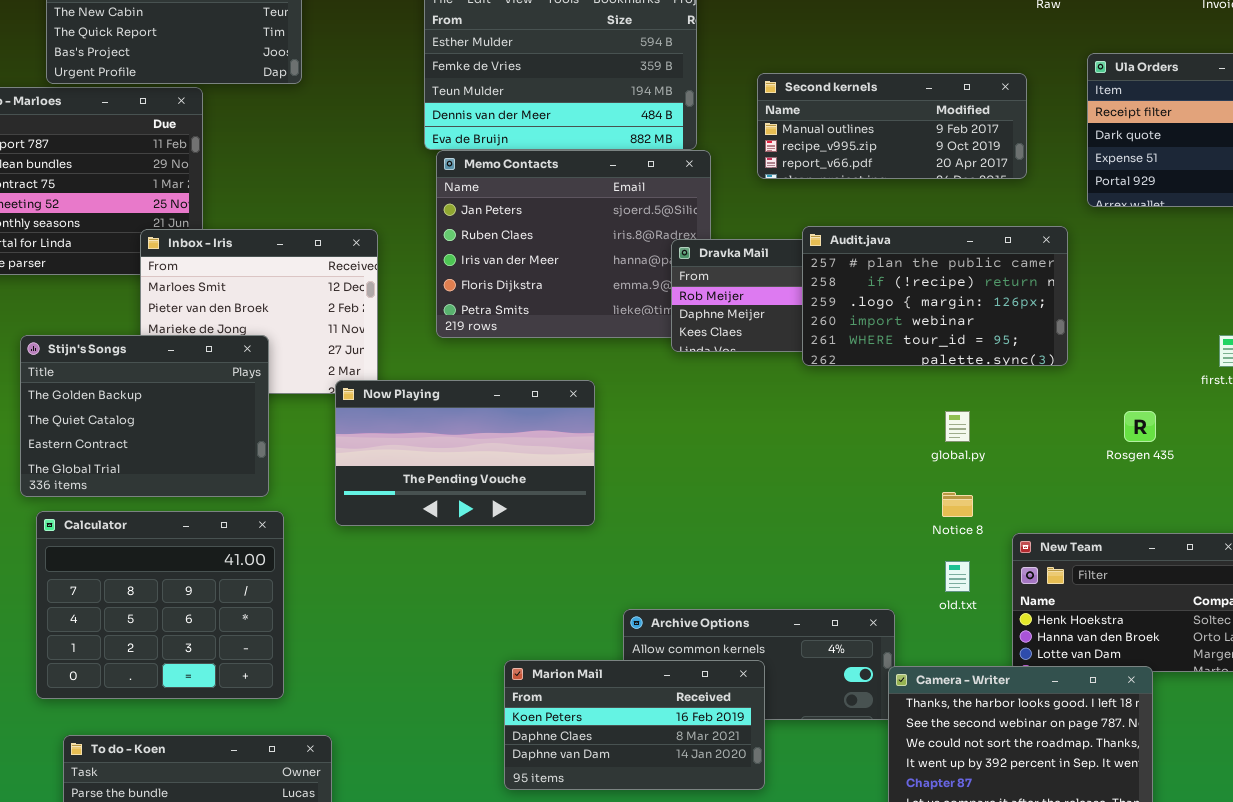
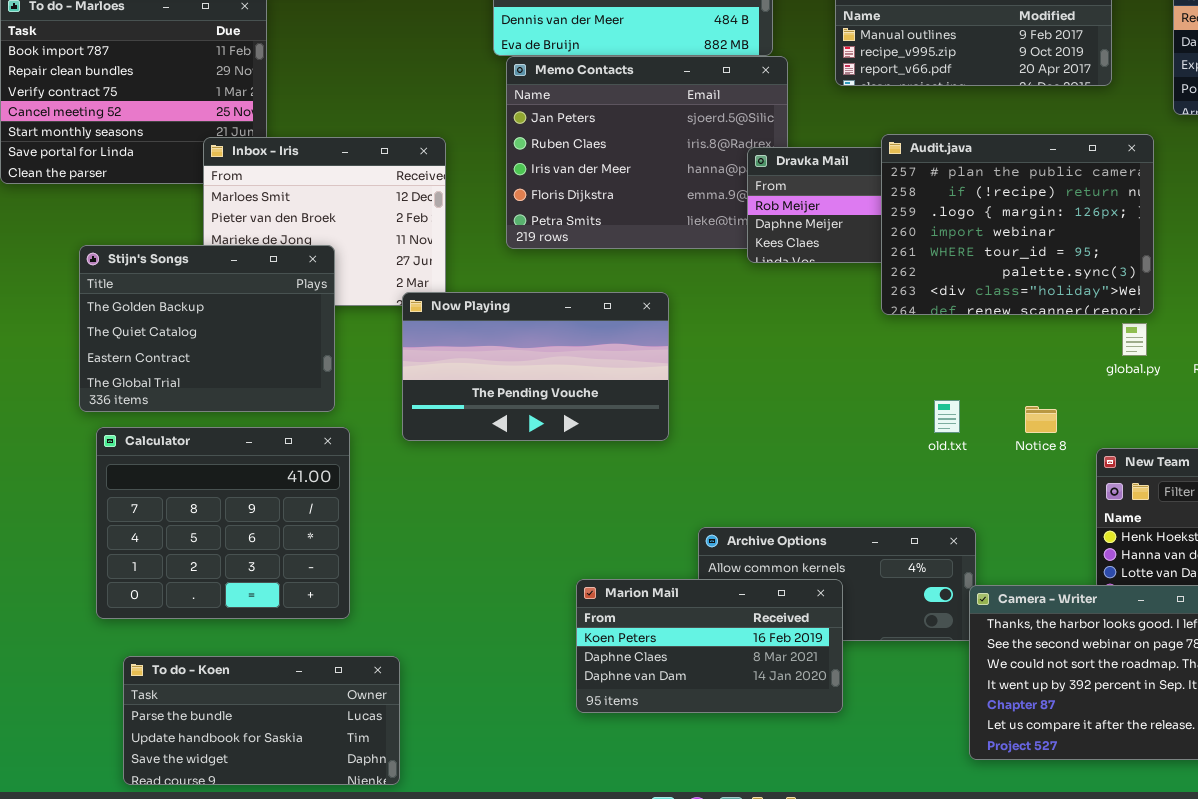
Audit.java: [802,226,1068,366] -> [881,134,1154,315], resized
global.py: [945,411,970,442] -> [1122,323,1147,356], moved
old.txt: [945,561,970,592] -> [934,400,960,433], moved

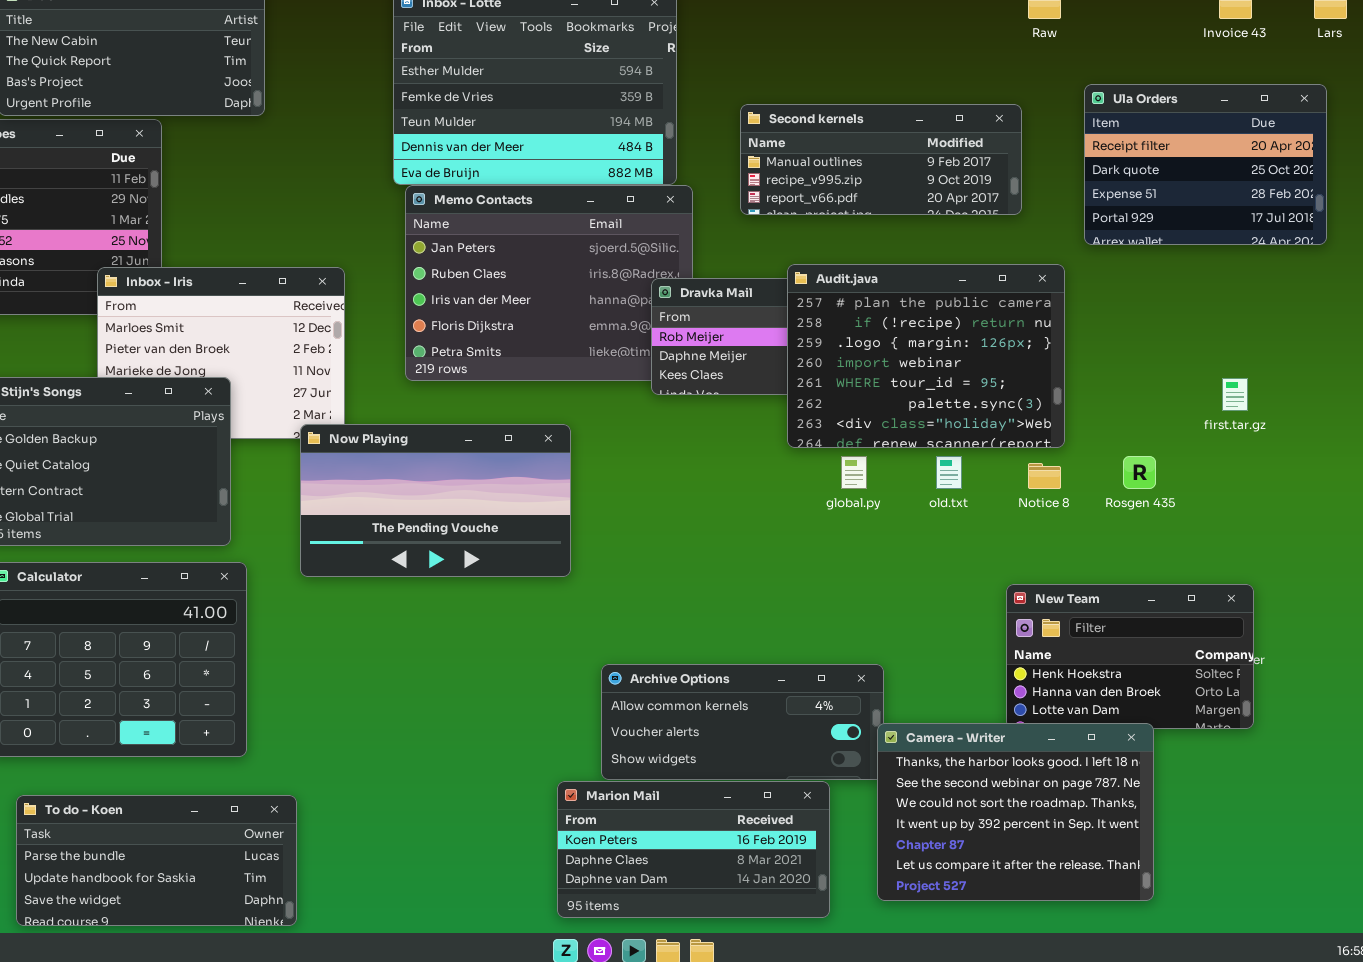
global.py: [1122,323,1147,356] -> [841,456,867,489], moved
old.txt: [934,400,960,433] -> [936,456,962,489], moved
Notice 8: [1025,406,1057,433] -> [1028,463,1061,489], moved
Marion Mail: [576,579,843,713] -> [557,781,830,918], moved

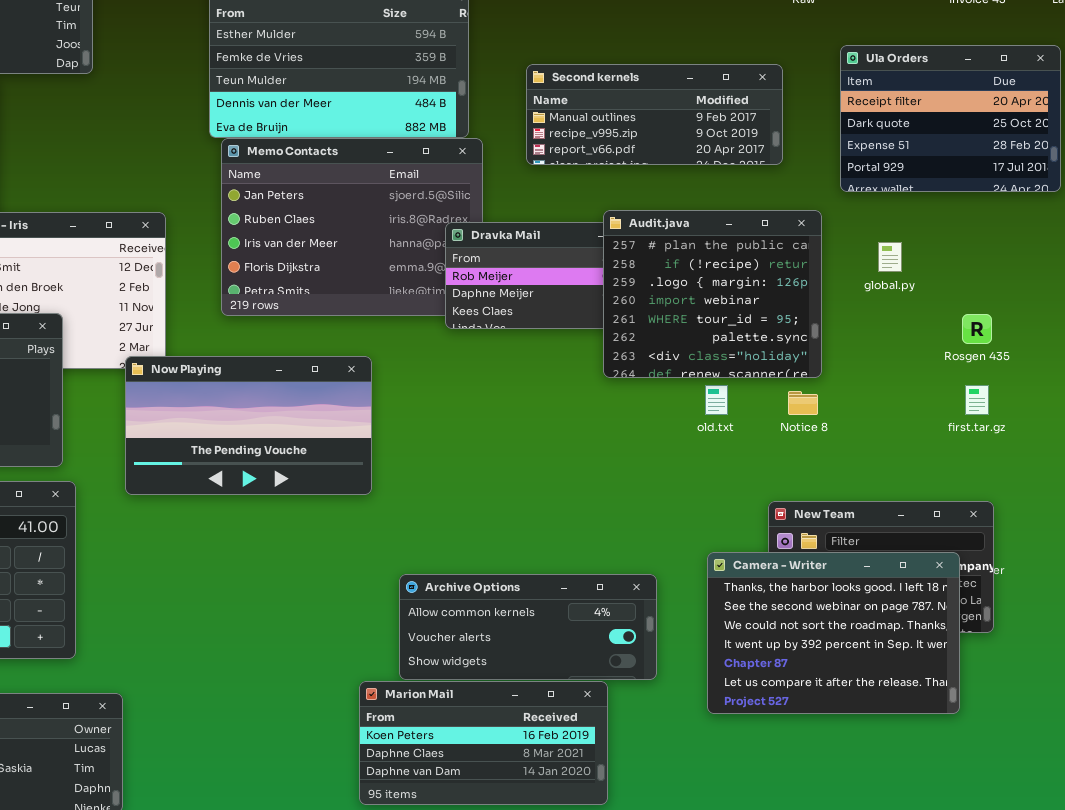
Audit.java: [787,264,1065,448] -> [603,210,822,378], resized
first.tar.gz: [1222,378,1248,411] -> [965,385,989,415], moved
global.py: [841,456,867,489] -> [878,242,902,272], moved
Rosgen 435: [1123,456,1156,489] -> [962,314,992,344], moved
Camera - Writer: [877,723,1154,901] -> [707,552,960,714], moved

